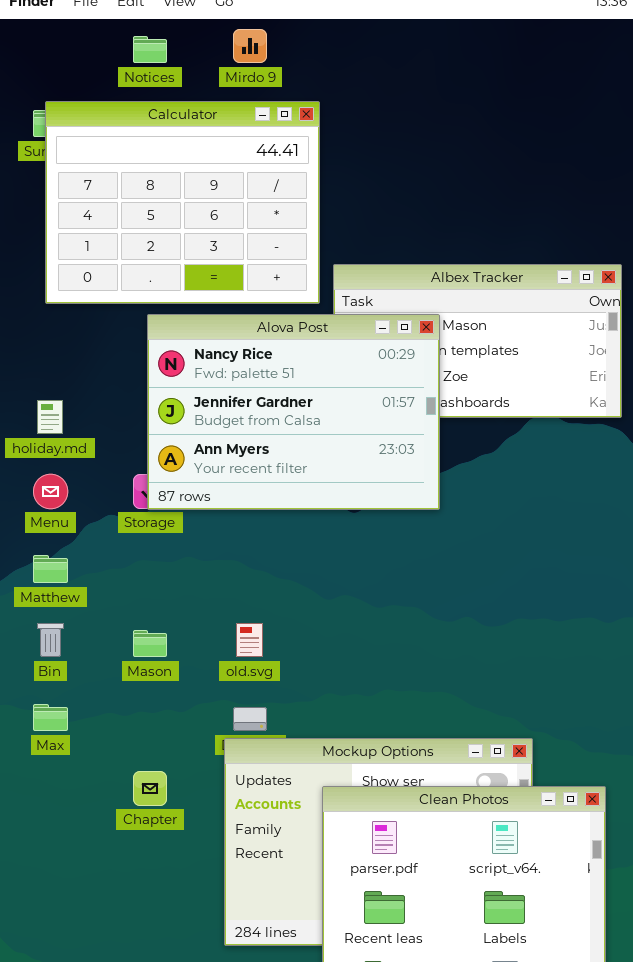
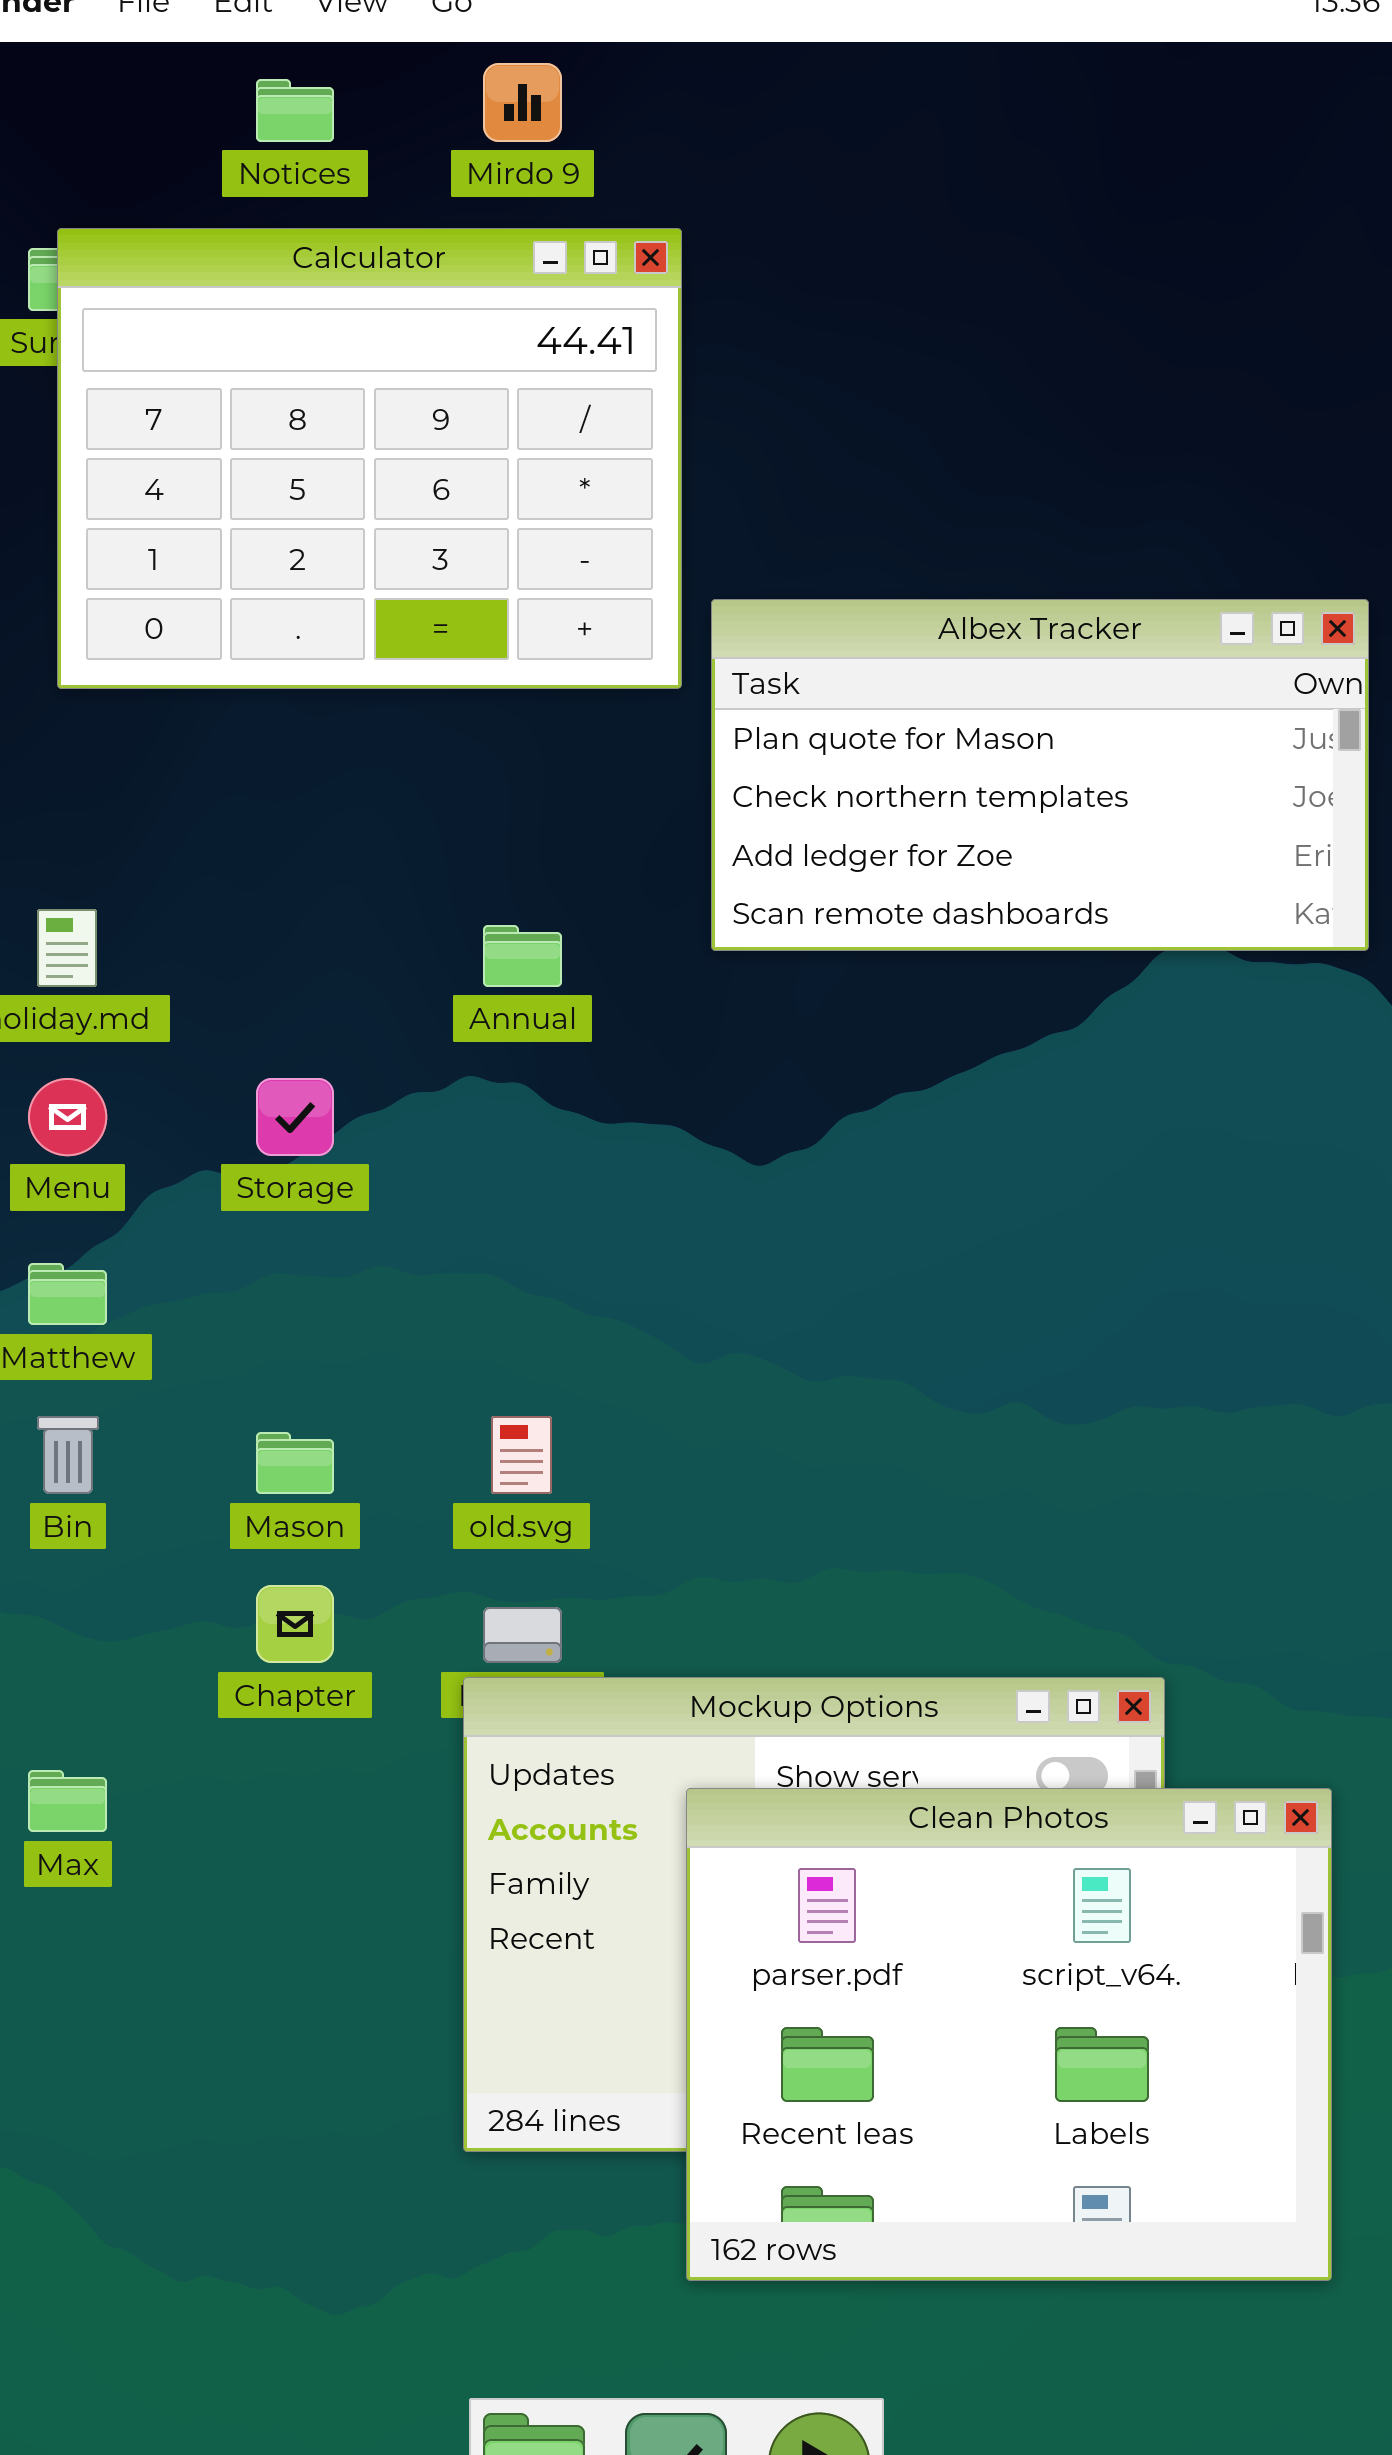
Alova Post: [147,314,440,510] -> none, closed
Max: [33,704,68,731] -> [28,1770,107,1832], moved
Chapter: [133,771,167,806] -> [256,1585,334,1663], moved

